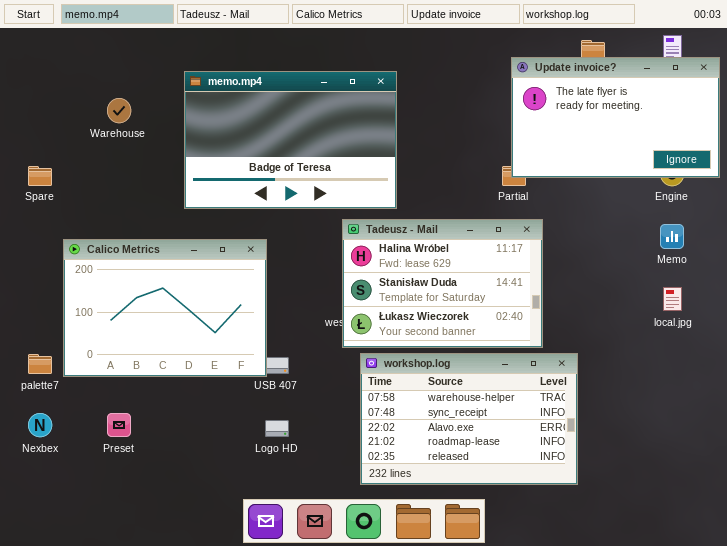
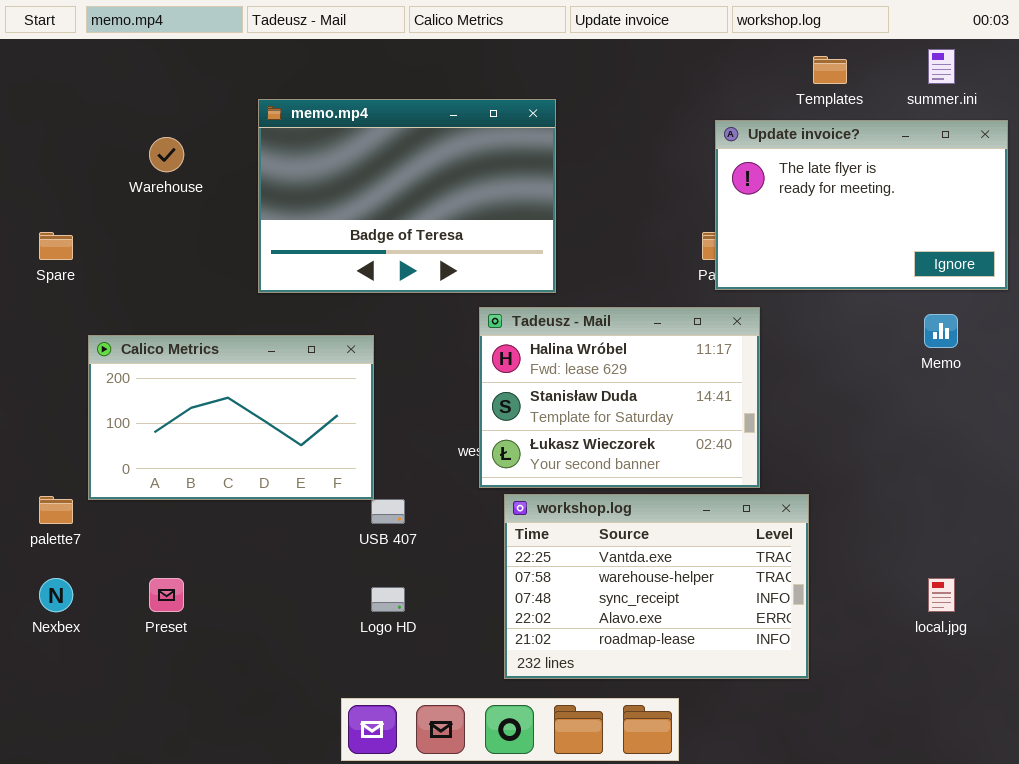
Update invoice?: [511,57,720,178] -> [715,120,1008,290], moved
Calico Metrics: [63,239,267,377] -> [88,335,374,500], resized
local.jpg: [663,287,682,311] -> [928,578,955,612], moved
workshop.log: [360,353,578,485] -> [504,494,809,679], scrolled up 1 row

